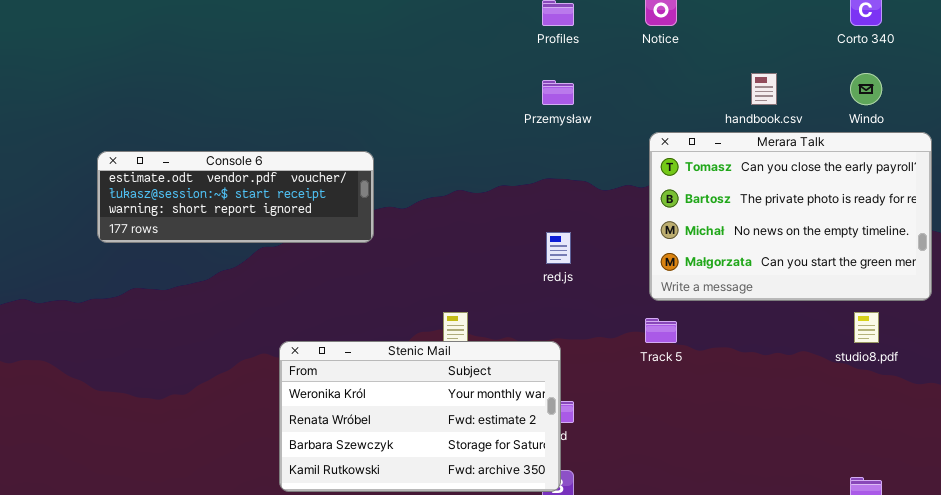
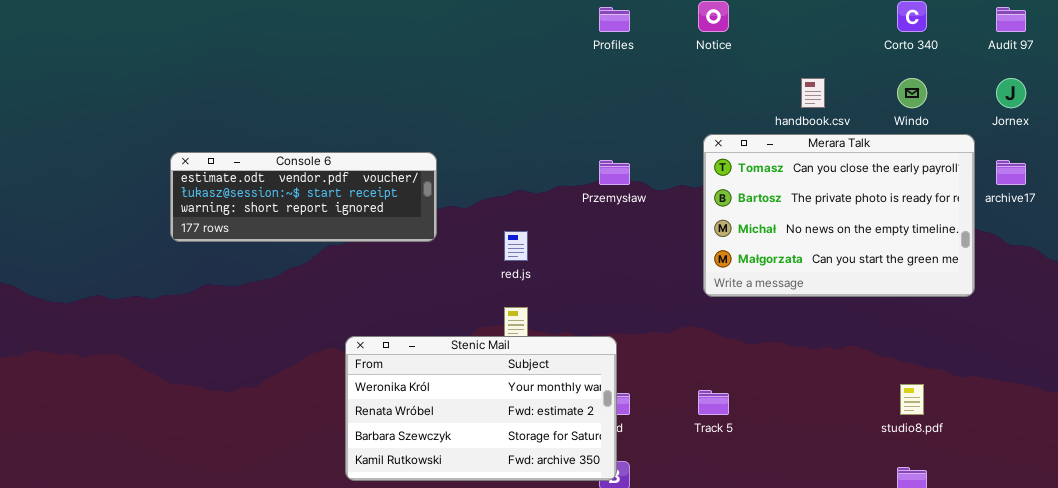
Przemysław: [542,80,574,105] -> [599,160,630,185], moved
red.js: [546,232,571,264] -> [504,231,528,261], moved
studio8.pdf: [854,312,879,343] -> [900,384,924,415], moved
Track 5: [645,318,677,343] -> [698,390,729,415], moved

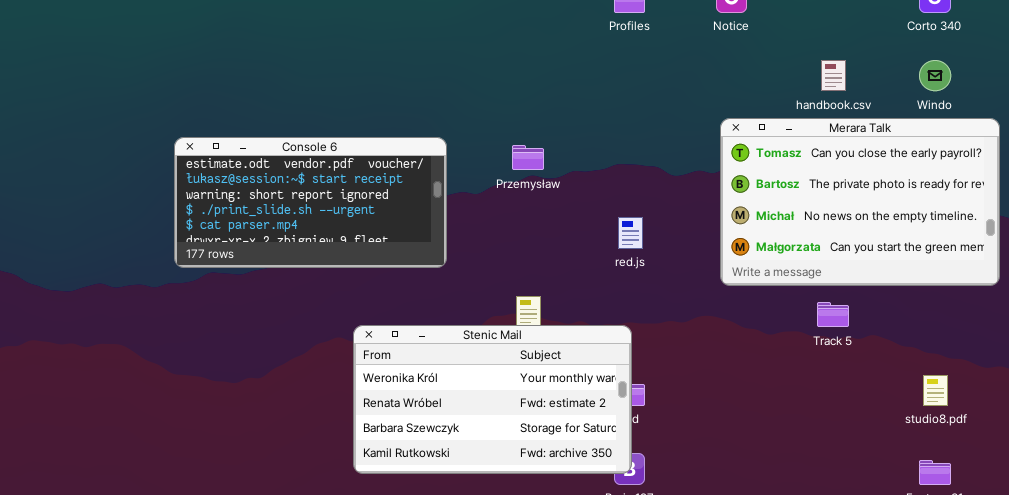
Console 6: [170,152,437,242] -> [174,137,447,268], resized
Przemysław: [599,160,630,185] -> [512,145,544,170], moved
red.js: [504,231,528,261] -> [618,217,643,249], moved
Track 5: [698,390,729,415] -> [817,302,849,327], moved

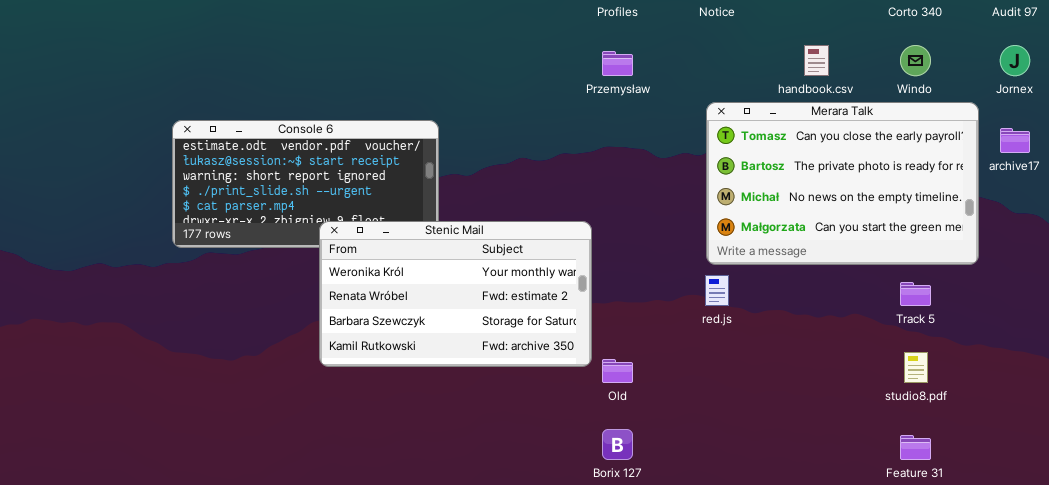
Przemysław: [512,145,544,170] -> [602,51,633,76], moved
red.js: [618,217,643,249] -> [705,275,729,306], moved
Track 5: [817,302,849,327] -> [900,282,931,306], moved
Stenic Mail: [353,325,632,474] -> [319,221,592,367], moved

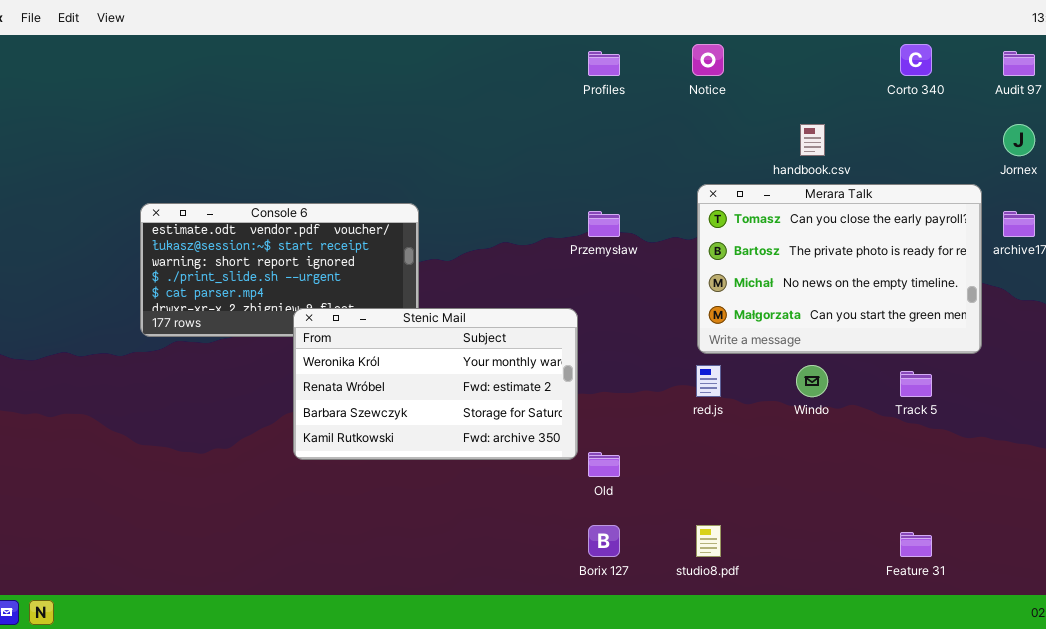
Windo: [900,45,931,76] -> [796,365,828,397], moved
Przemysław: [602,51,633,76] -> [588,211,620,237], moved
studio8.pdf: [904,352,928,383] -> [696,525,721,557], moved

